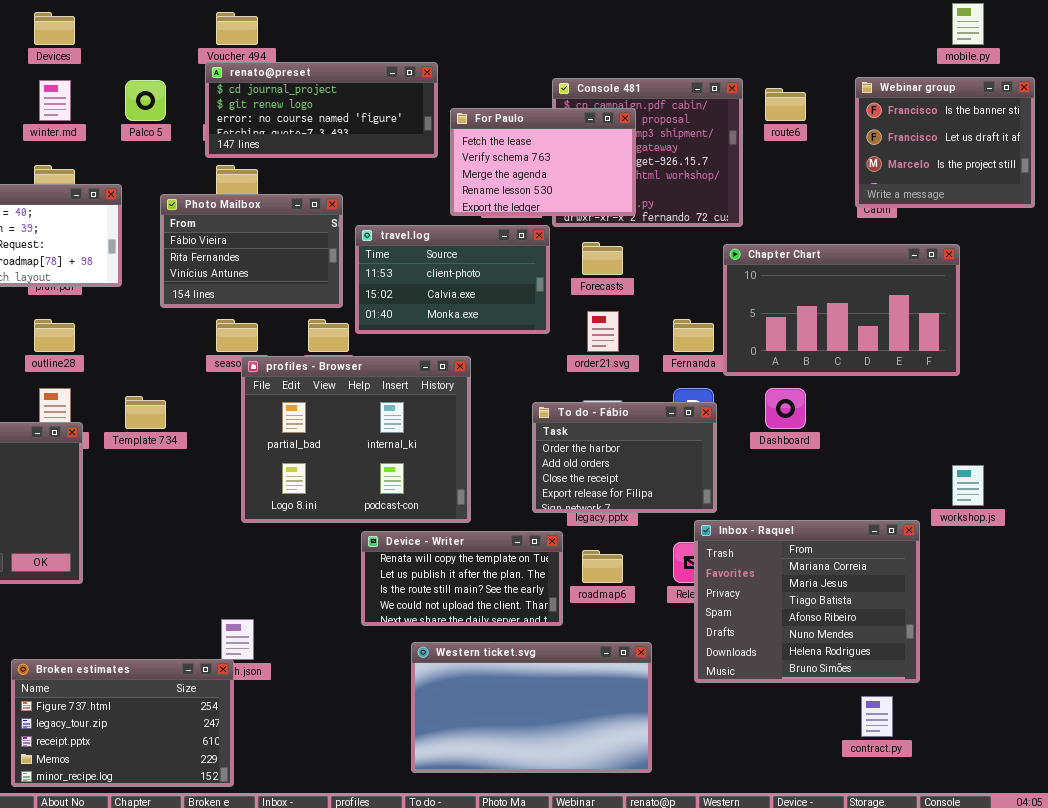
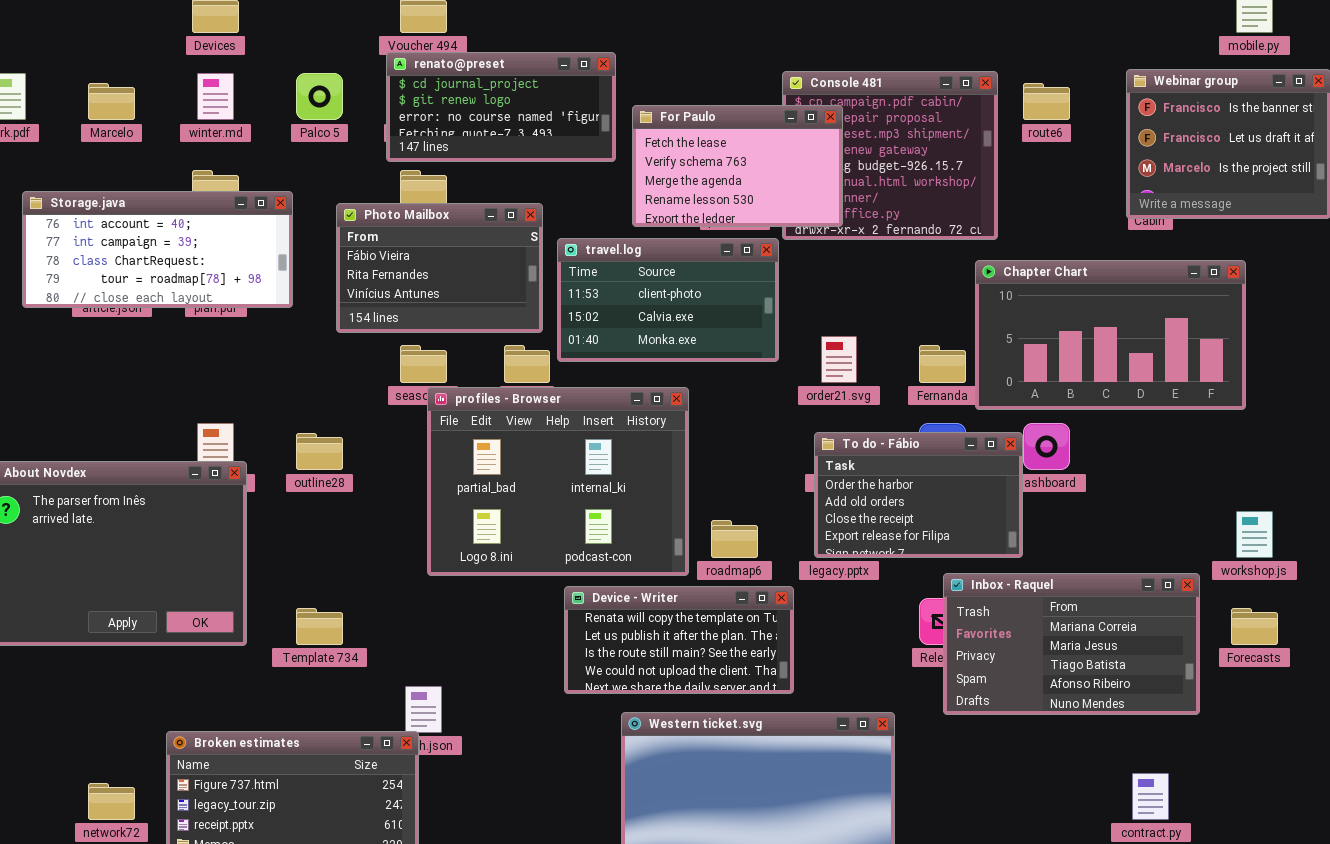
renato@preset: [205,62,438,158] -> [386,52,616,162], resized
For Paulo: [450,108,636,216] -> [632,105,843,227], moved
Forecasts: [582,242,623,275] -> [1231,608,1278,645], moved
outline28: [34,319,75,352] -> [296,433,343,470], moved
Template 734: [125,396,166,429] -> [296,608,343,645], moved
To do - Fábio: [532,402,717,513] -> [814,432,1023,558], moved
Inbox - Raquel: [694,520,920,683] -> [943,573,1200,715], resized
roadmap6: [582,550,623,583] -> [711,520,758,558], moved

